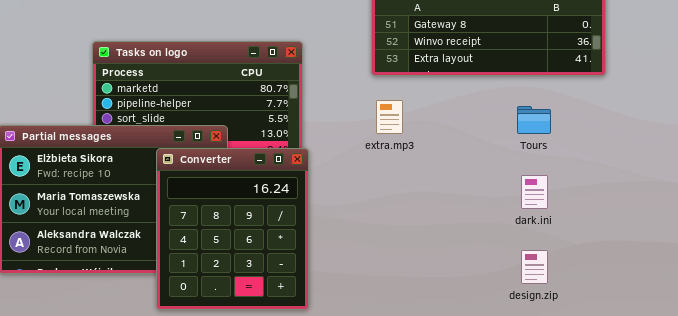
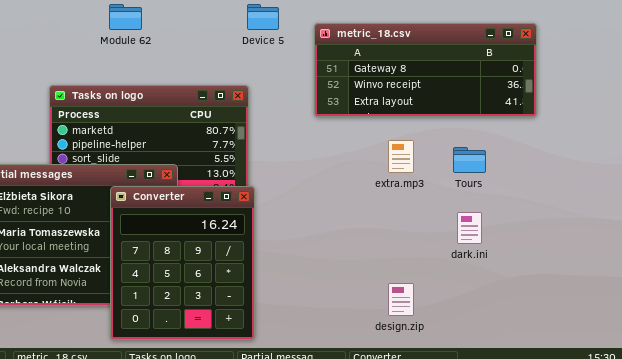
extra.mp3: [376,100,403,134] -> [388,140,414,173], moved
design.zip: [521,250,548,284] -> [388,283,414,316], moved

